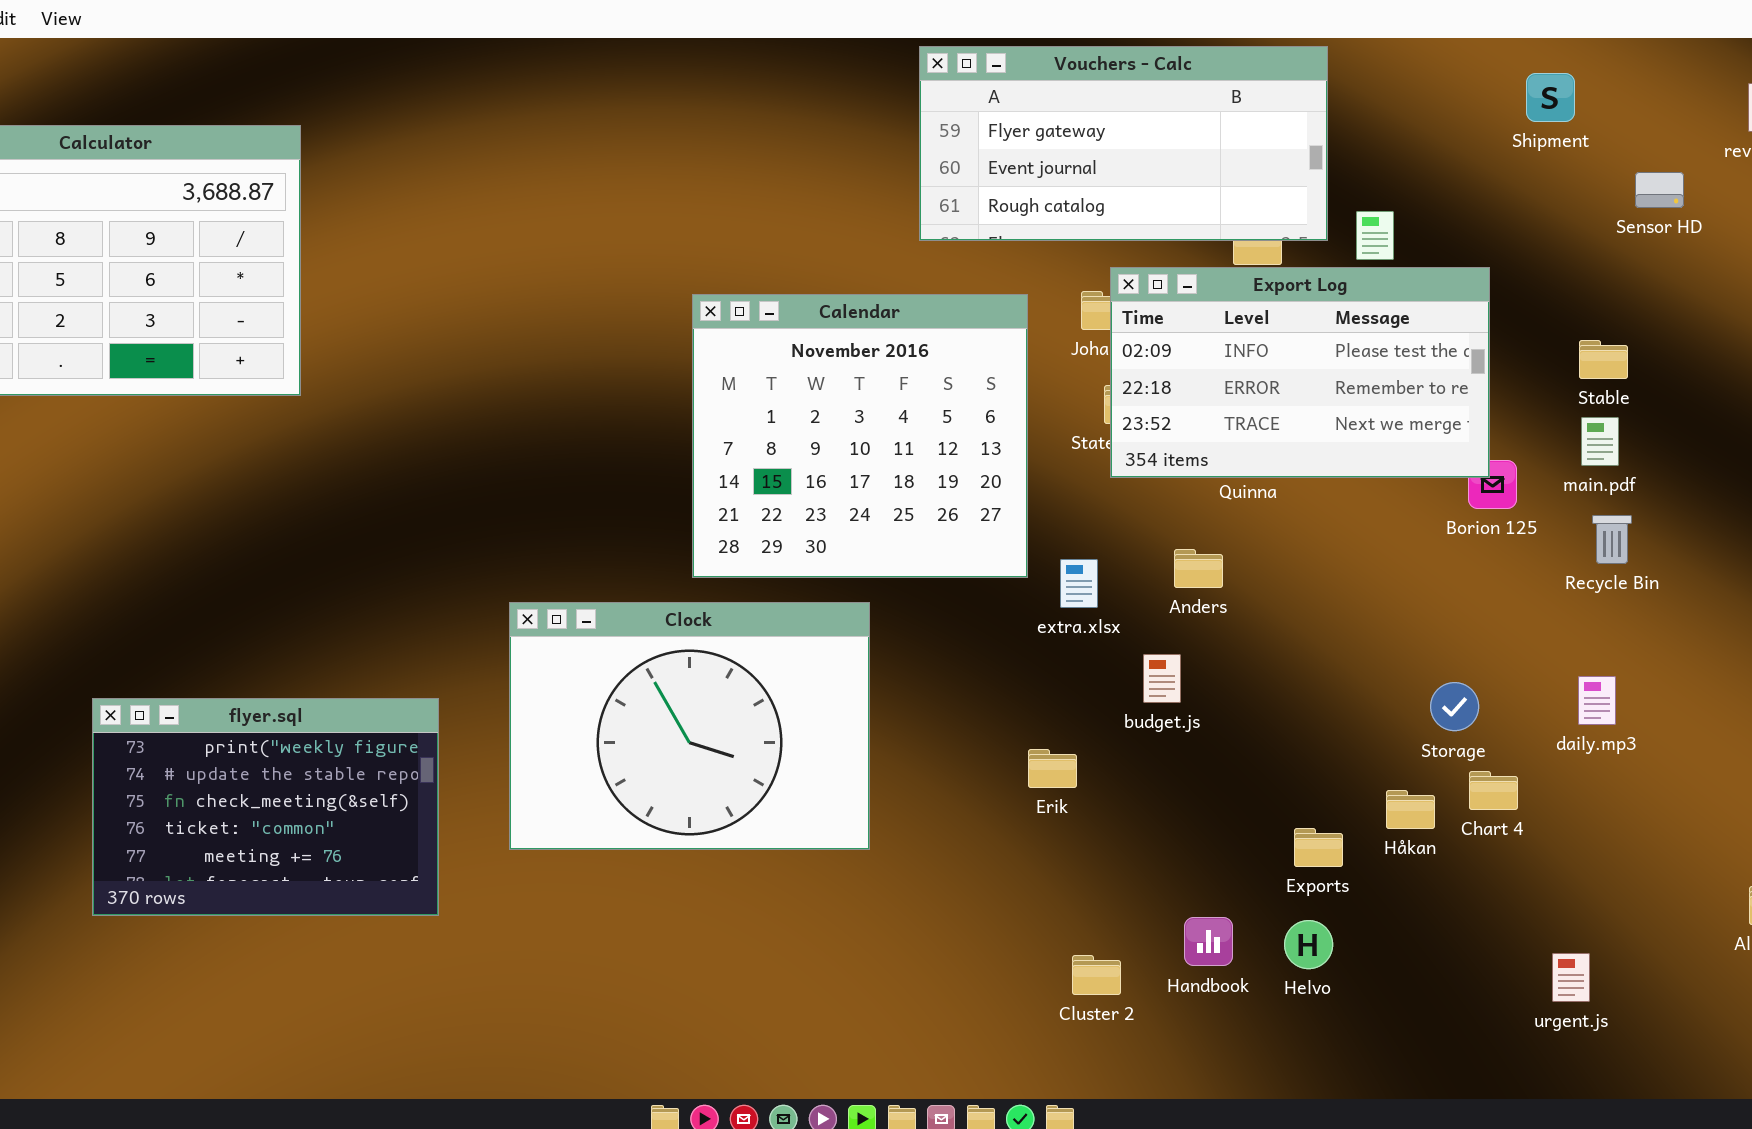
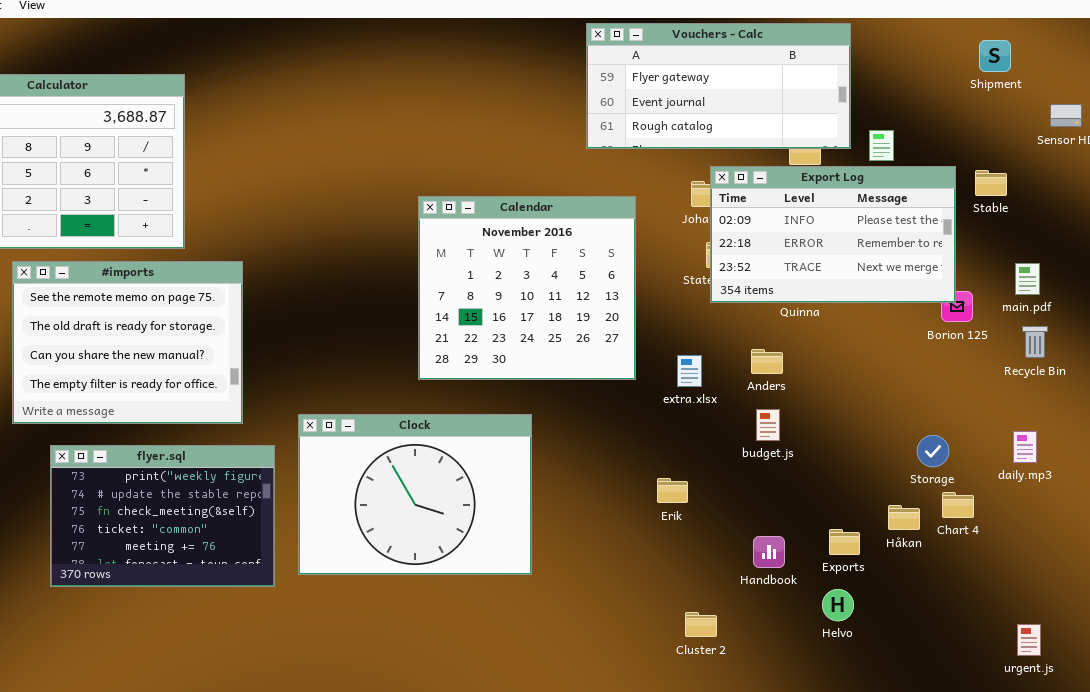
Calendar: [692,294,1028,578] -> [418,196,636,380], moved
Stable: [1579,340,1628,379] -> [975,170,1007,196], moved
#imports: none -> [12,261,243,424], opened
Clock: [509,602,870,850] -> [298,414,532,575], moved
budget.js: [1143,654,1181,703] -> [756,409,780,441], moved
Handbook: [1184,917,1233,966] -> [753,536,785,568], moved
urgent.js: [1552,953,1590,1002] -> [1017,624,1041,656], moved

